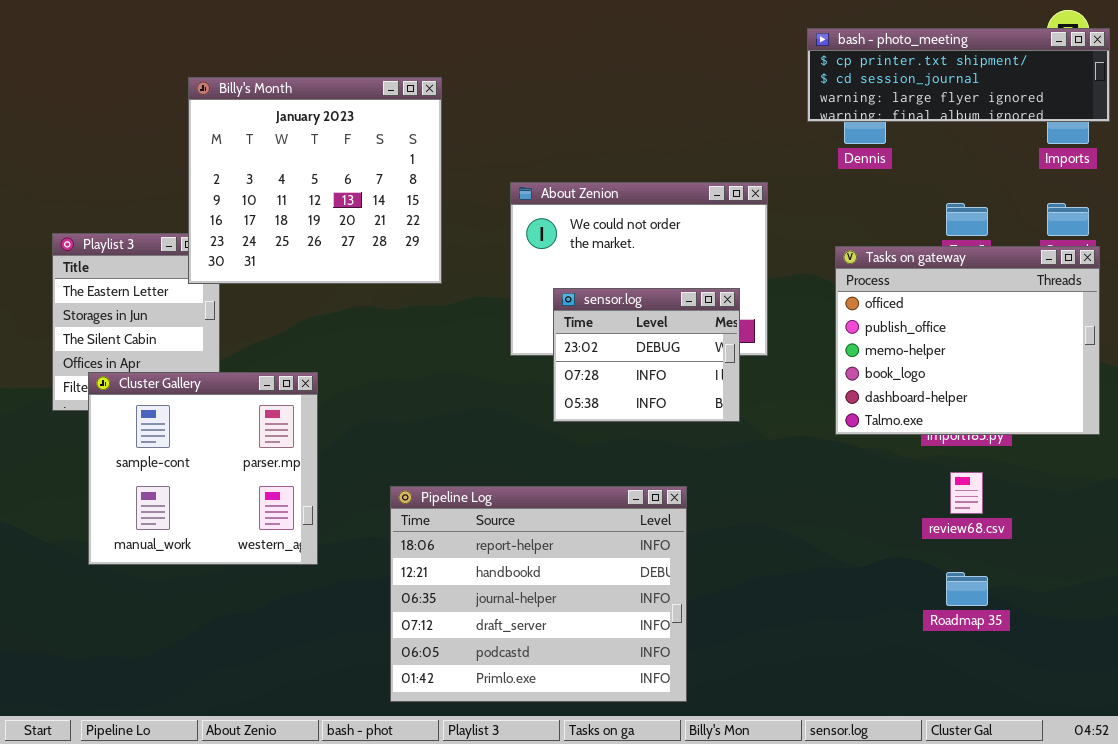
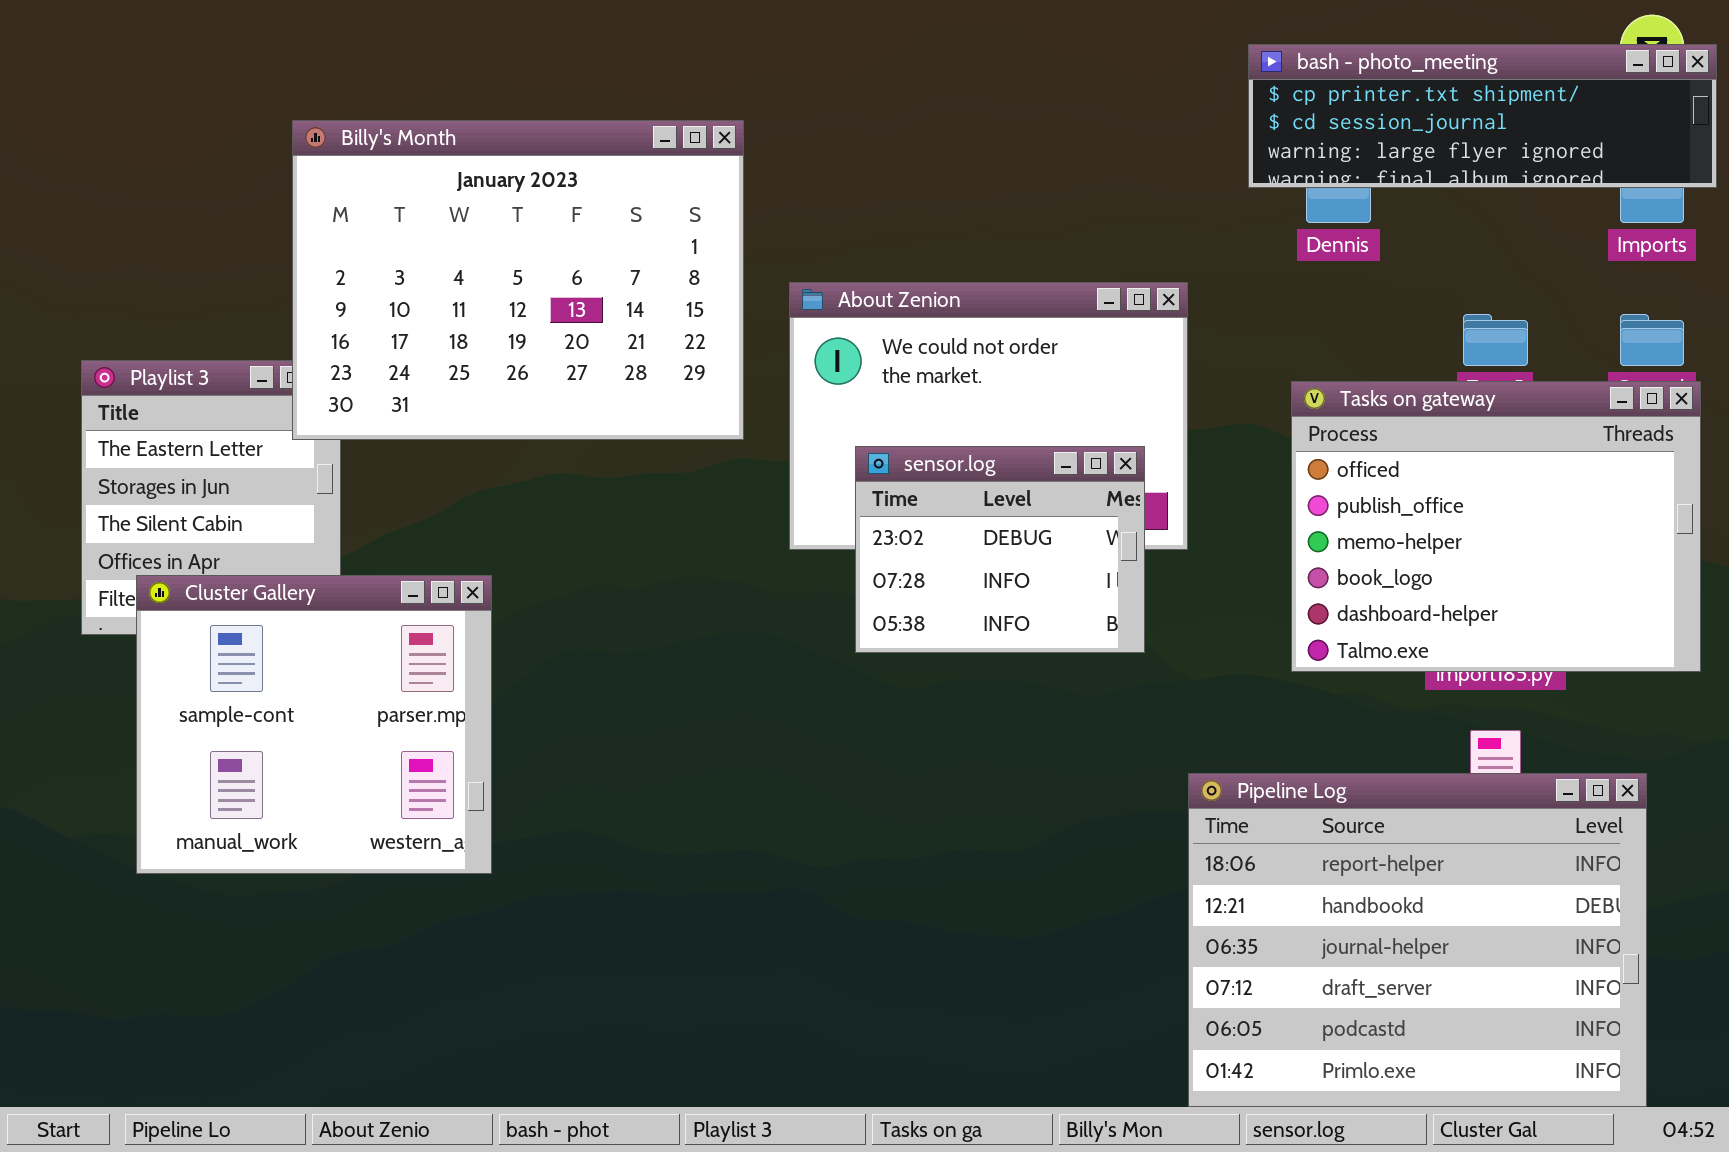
Billy's Month: [188,77,442,284] -> [292,120,744,440], resized
Pipeline Log: [390,486,687,702] -> [1188,773,1647,1107], moved

